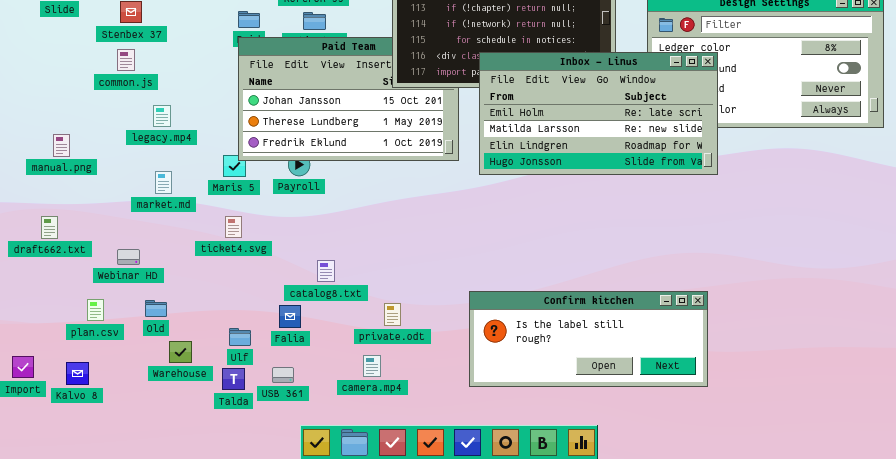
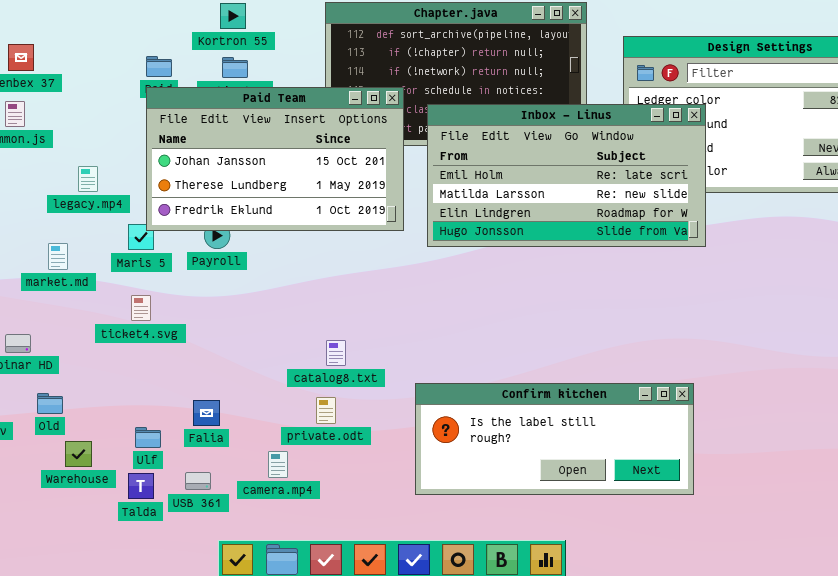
Paid Team: [238,37,459,161] -> [146,87,404,231], raised
legacy.mp4: [153,105,171,127] -> [78,166,98,192], moved
catalog8.txt: [317,260,335,282] -> [326,340,346,366], moved
camera.mp4: [363,355,381,377] -> [268,451,288,478], moved

